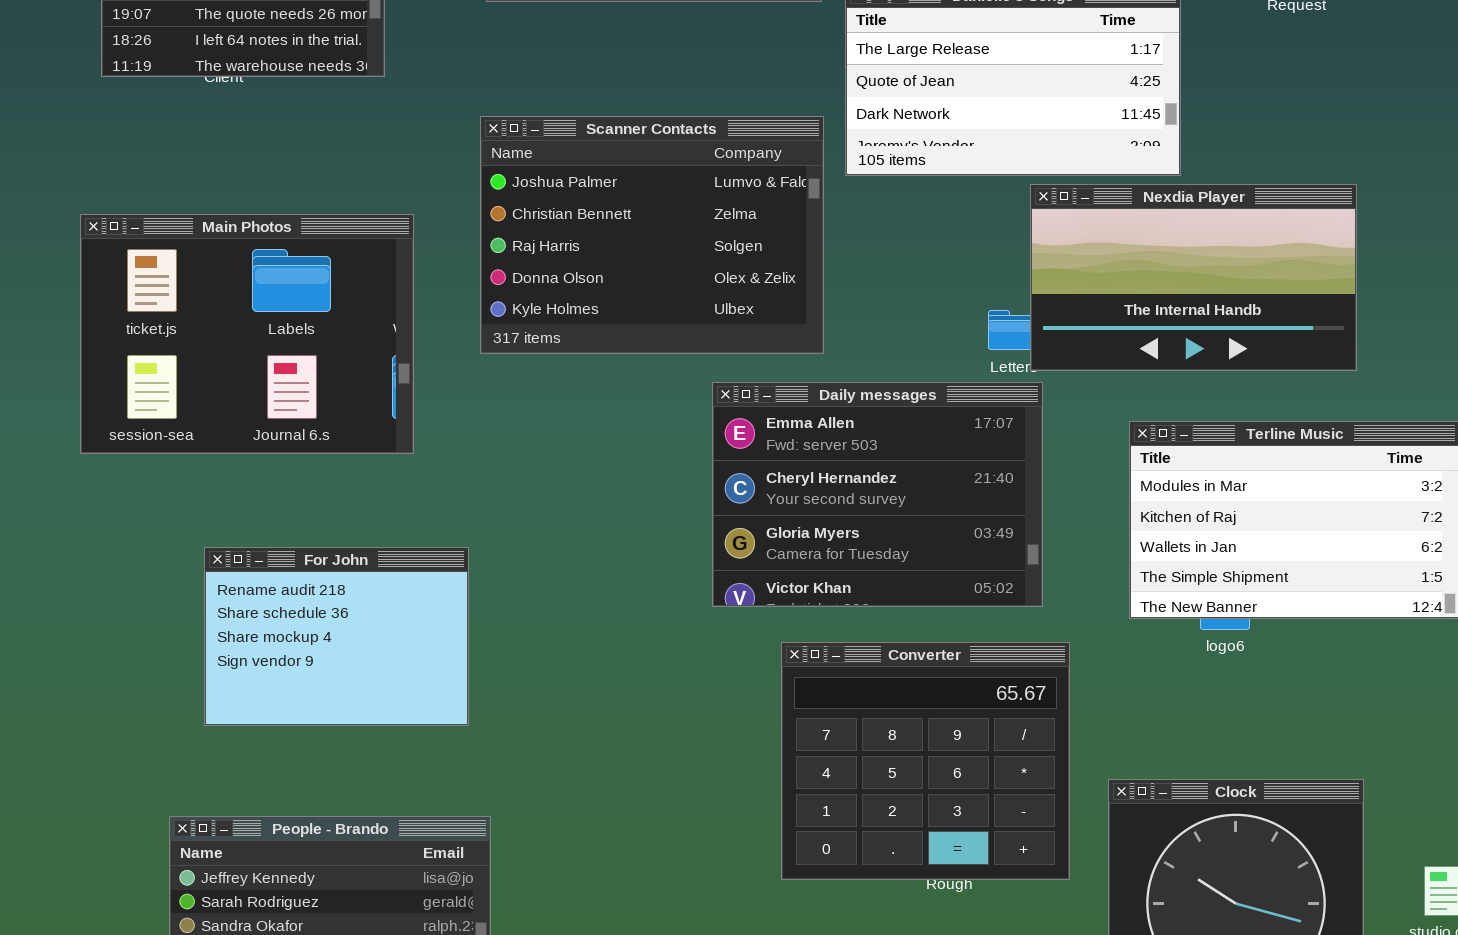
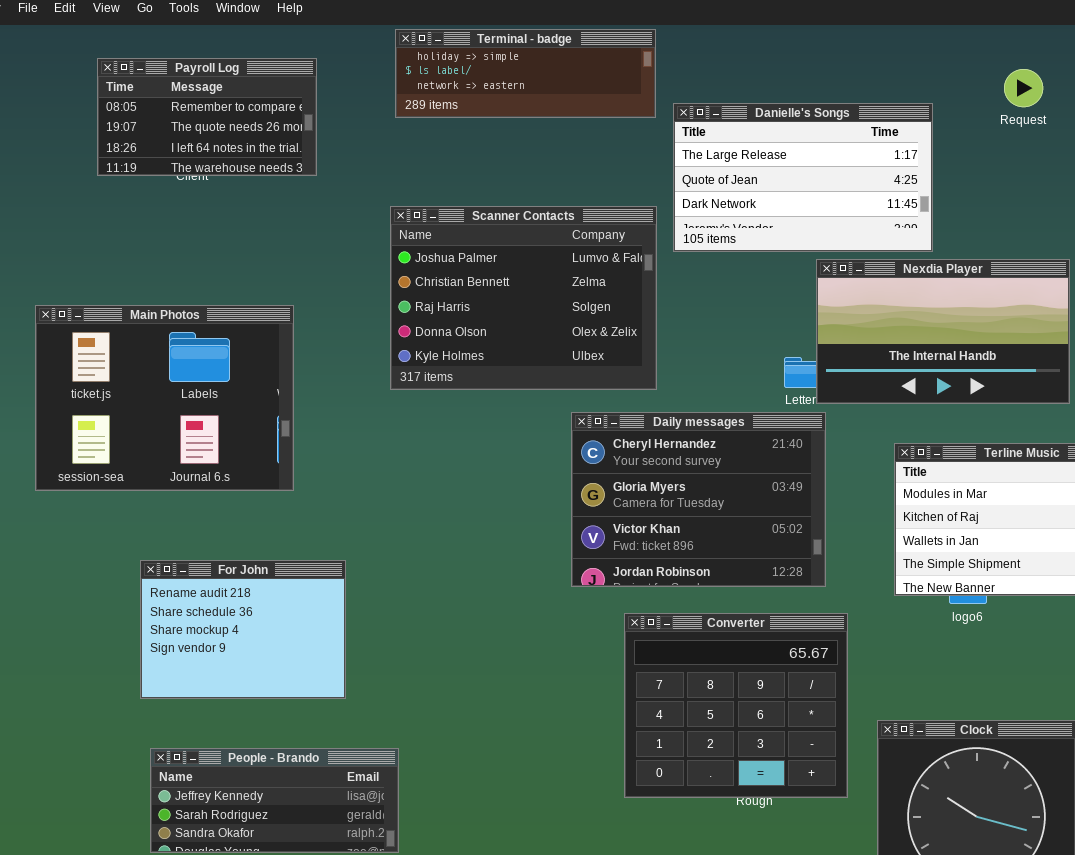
Main Photos: [80,214,414,454] -> [35,305,294,491], moved
Daily messages: [712,382,1043,607] -> [571,412,826,587], scrolled down 1 row
For John: [204,547,469,726] -> [140,560,346,699], moved

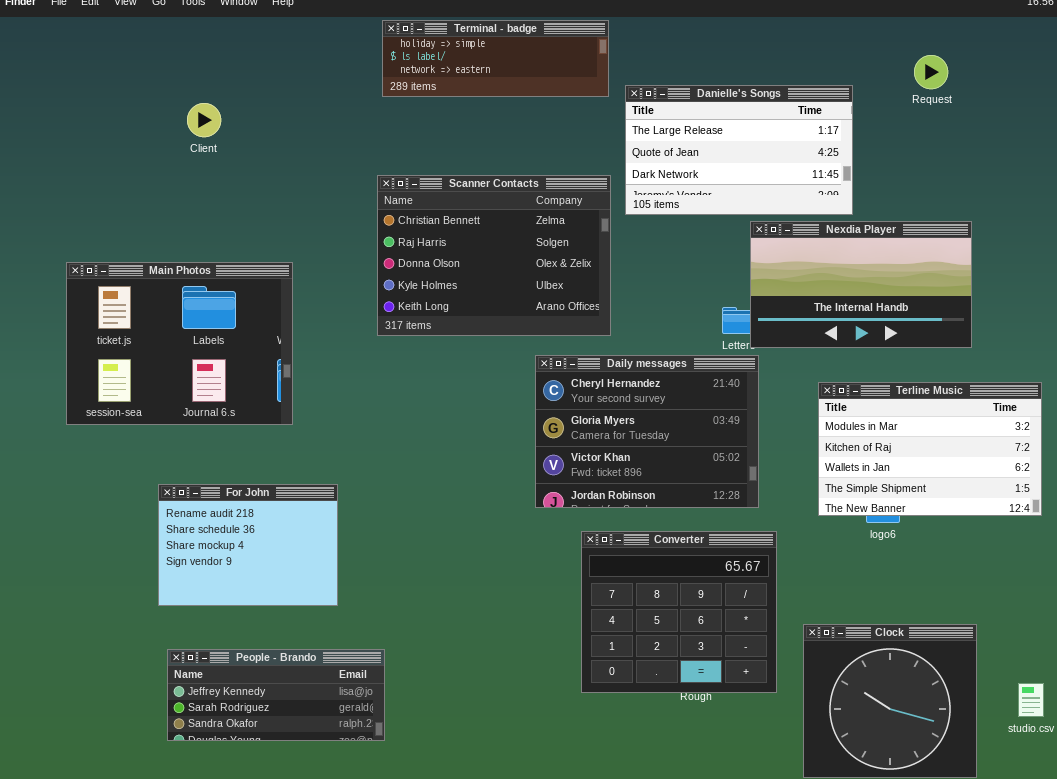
Payroll Log: [97,58,317,176] -> none, closed
Scanner Contacts: [390,206,657,390] -> [377,175,611,336], scrolled down 1 row

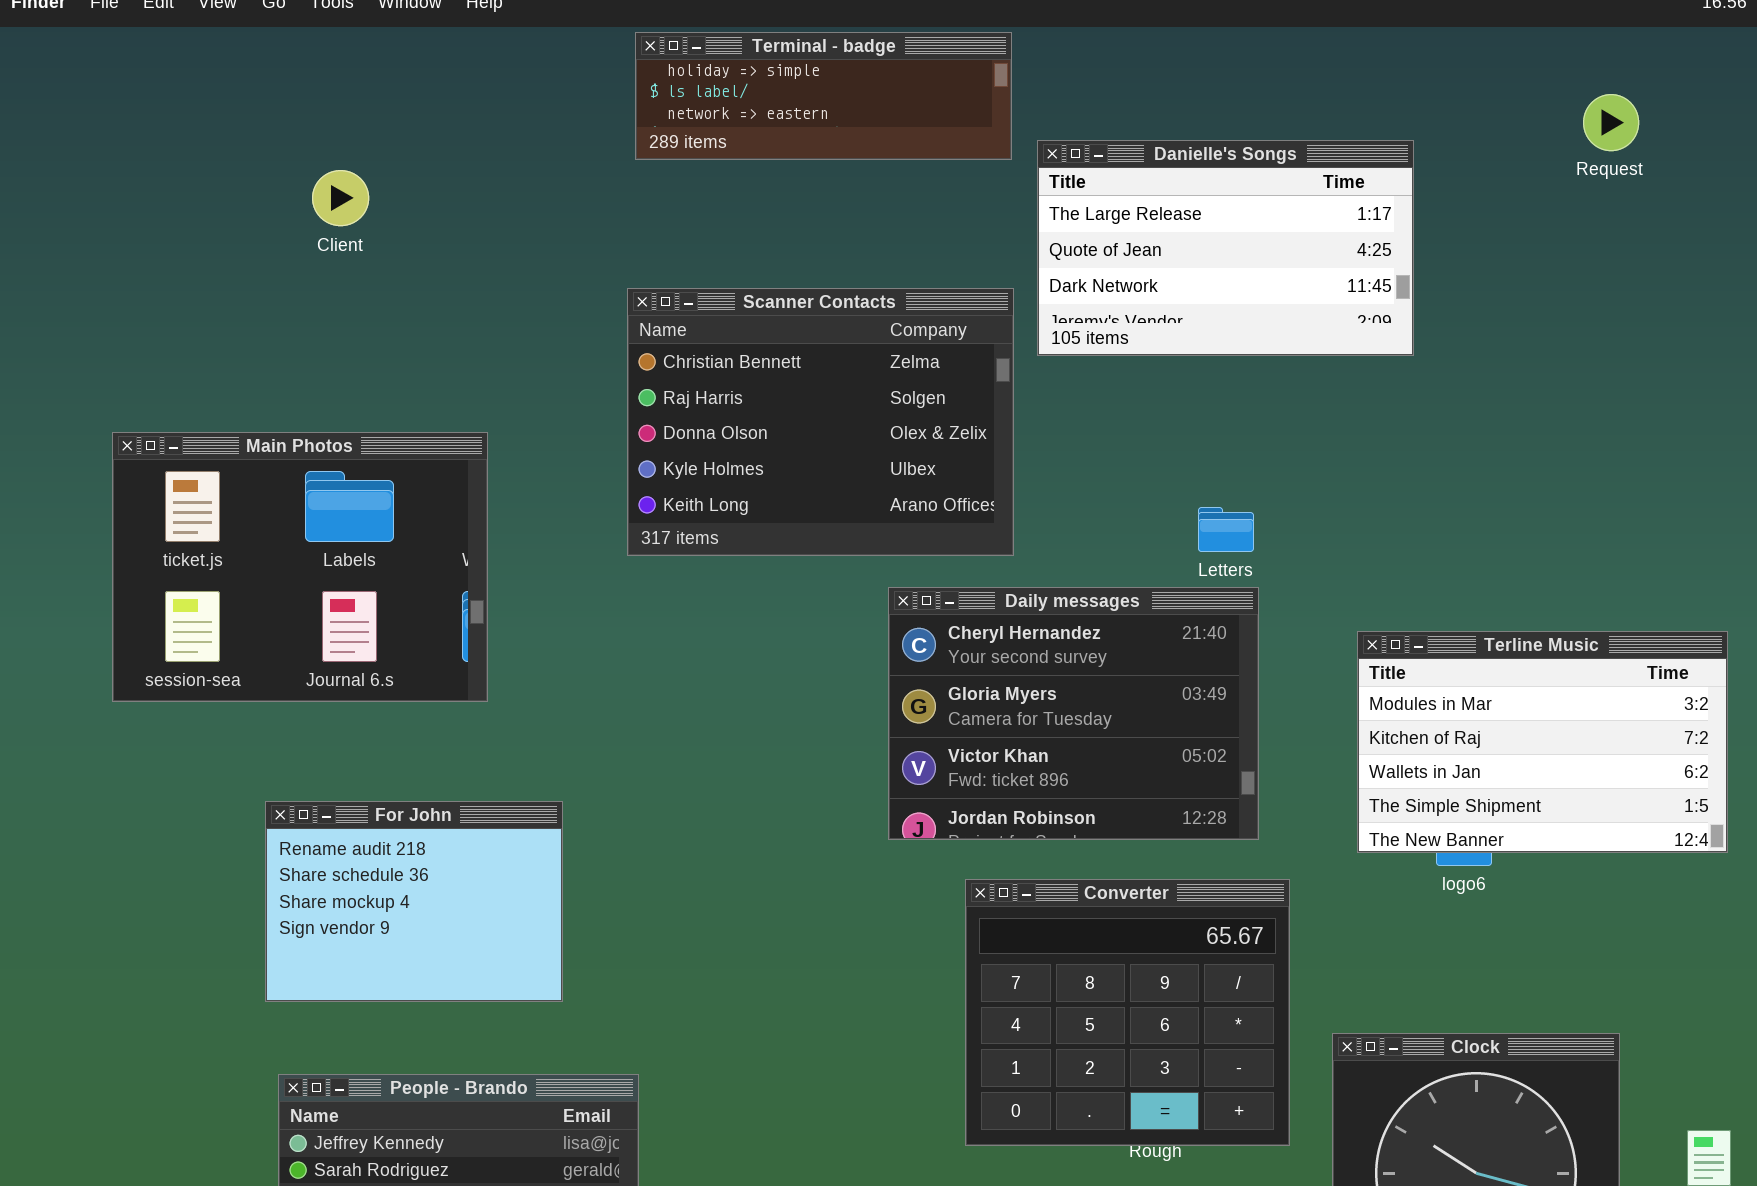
Request: [914,55,948,89] -> [1583,94,1639,151], moved
Nexdia Player: [750,221,972,348] -> none, closed

